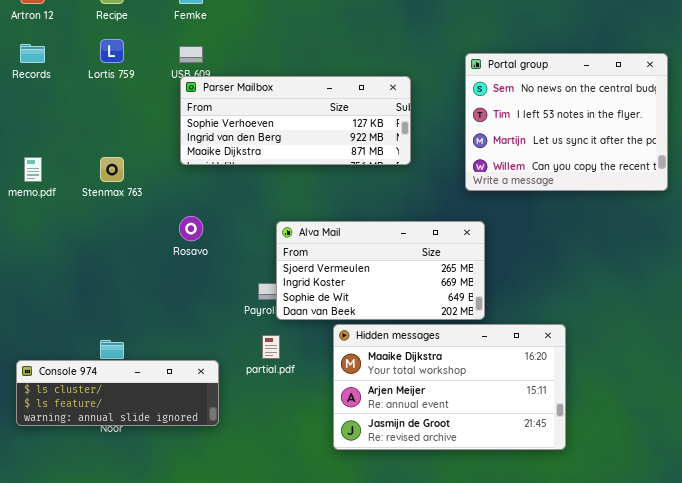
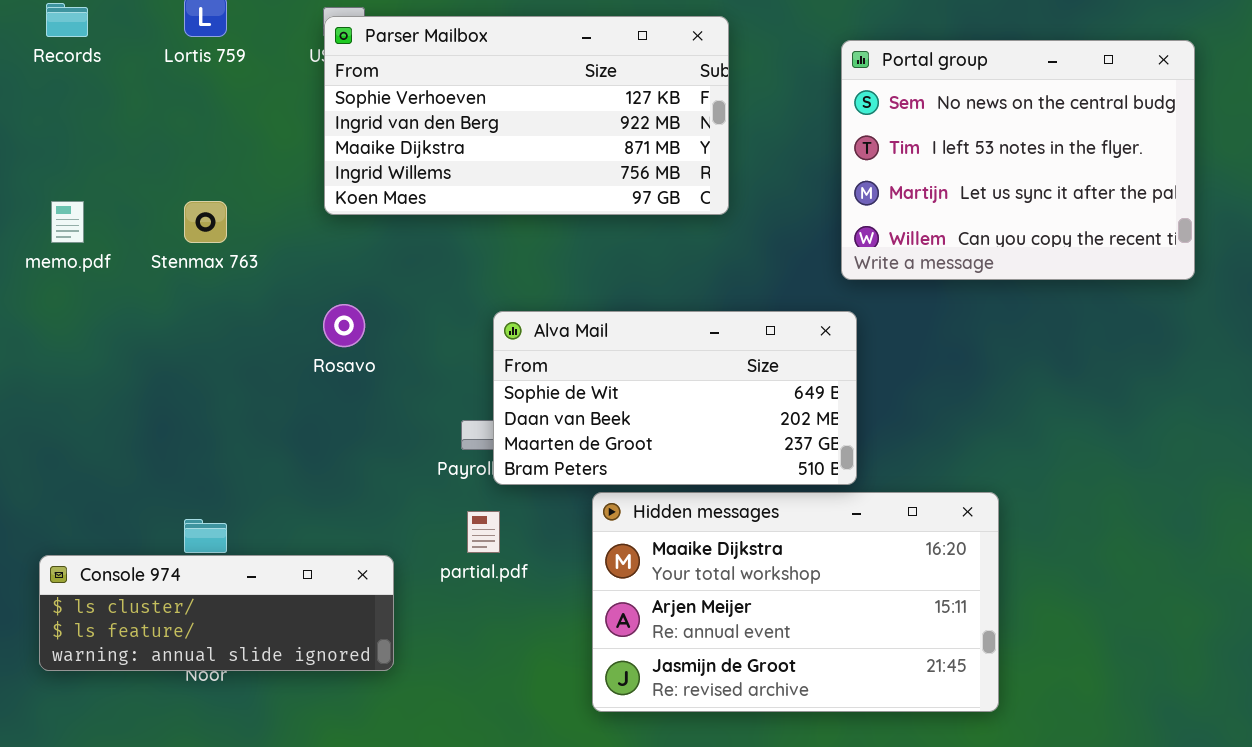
Portal group: [465,53,668,191] -> [841,40,1195,280], moved
Parser Mailbox: [180,76,411,165] -> [324,16,729,215], resized
Alva Mail: [276,221,485,320] -> [493,311,857,485], scrolled down 2 rows

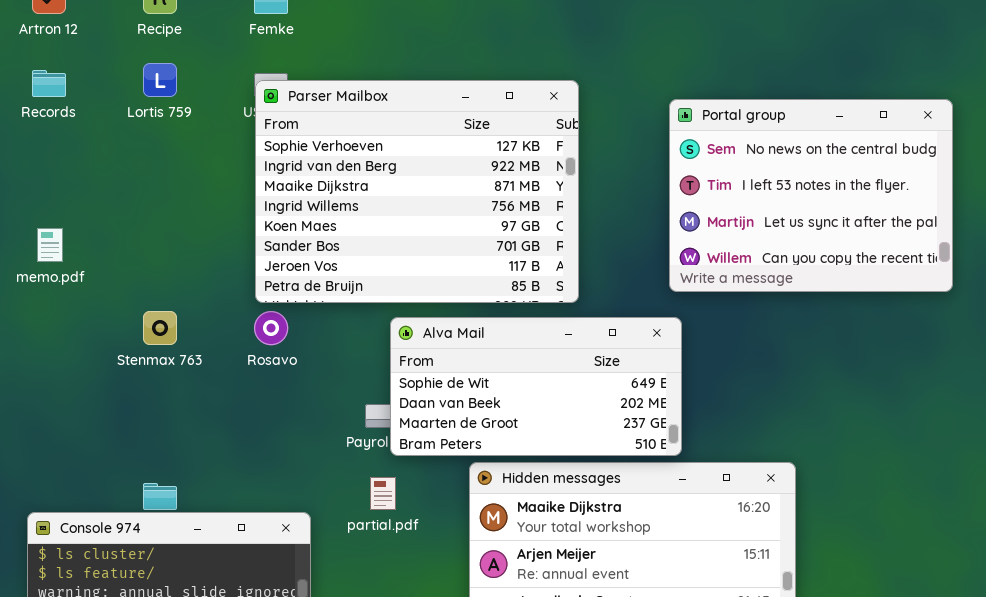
Parser Mailbox: [324,16,729,215] -> [255,80,579,303], resized
Stenmax 763: [184,201,227,243] -> [143,311,177,345], moved

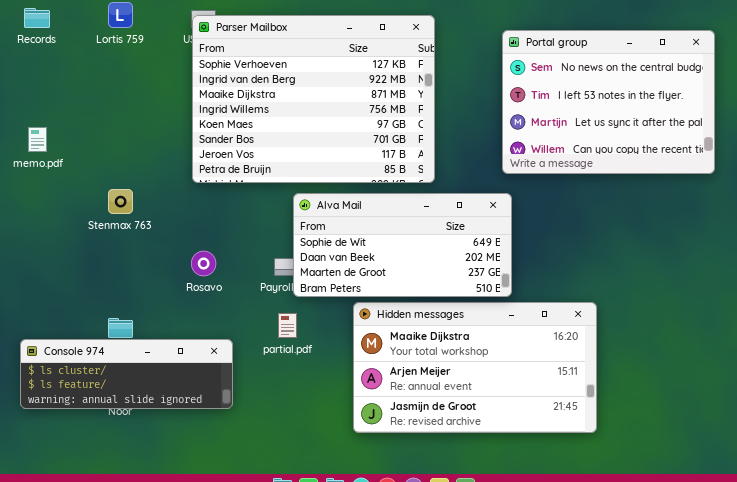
Rosavo: [254,311,288,345] -> [191,251,216,276], moved

